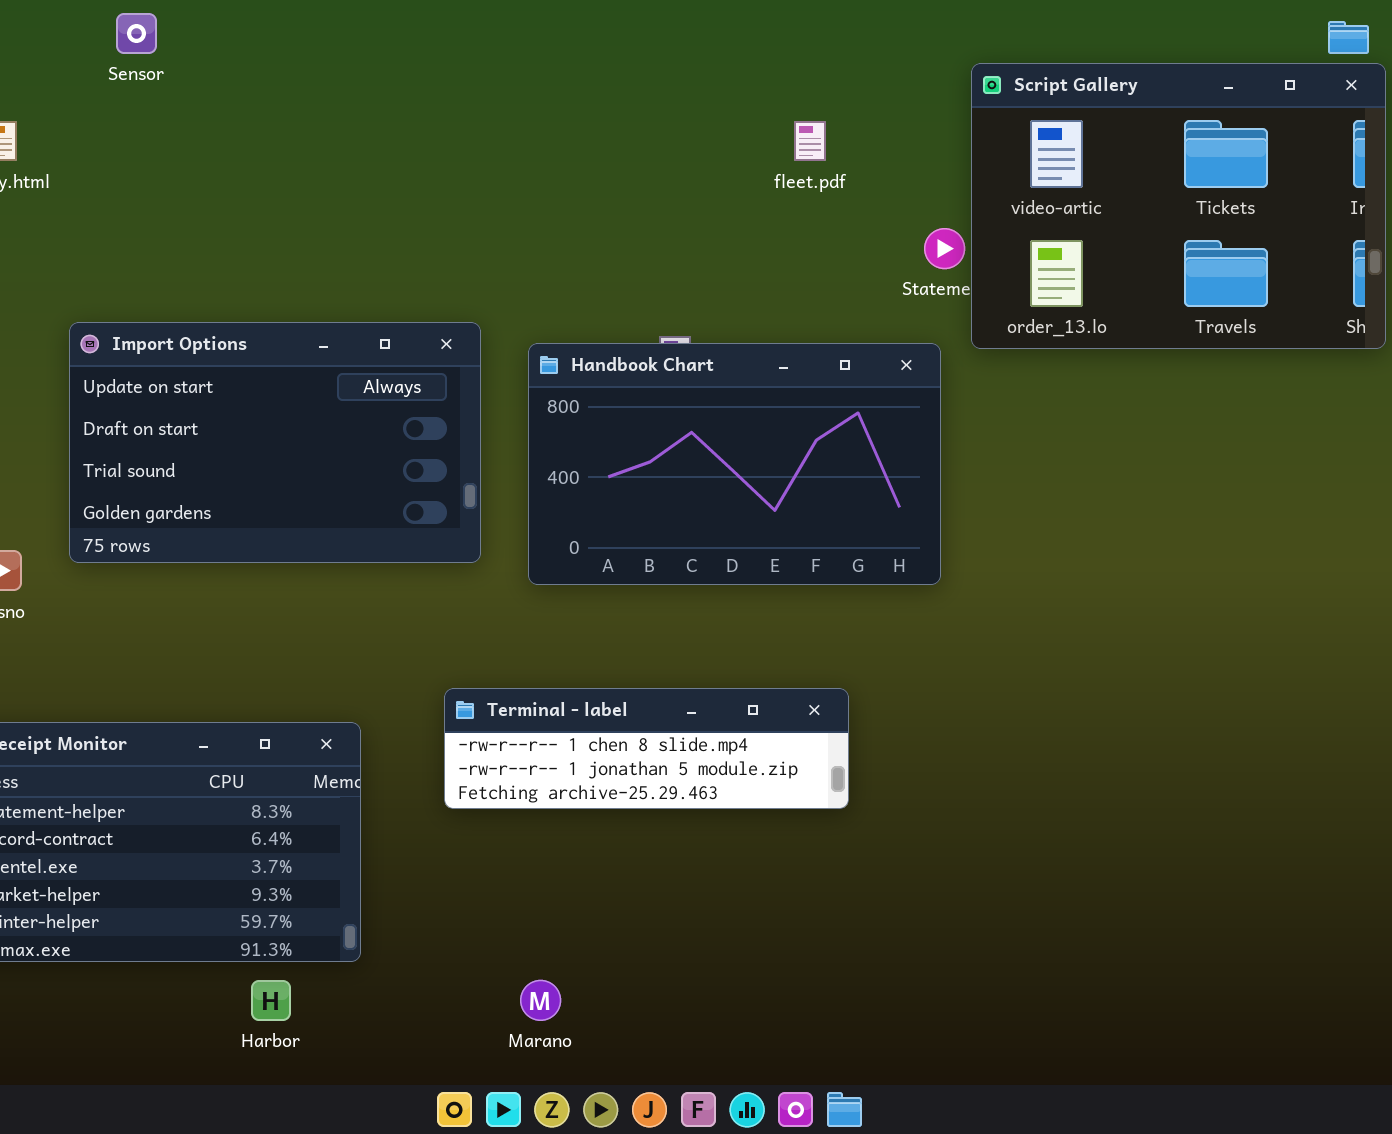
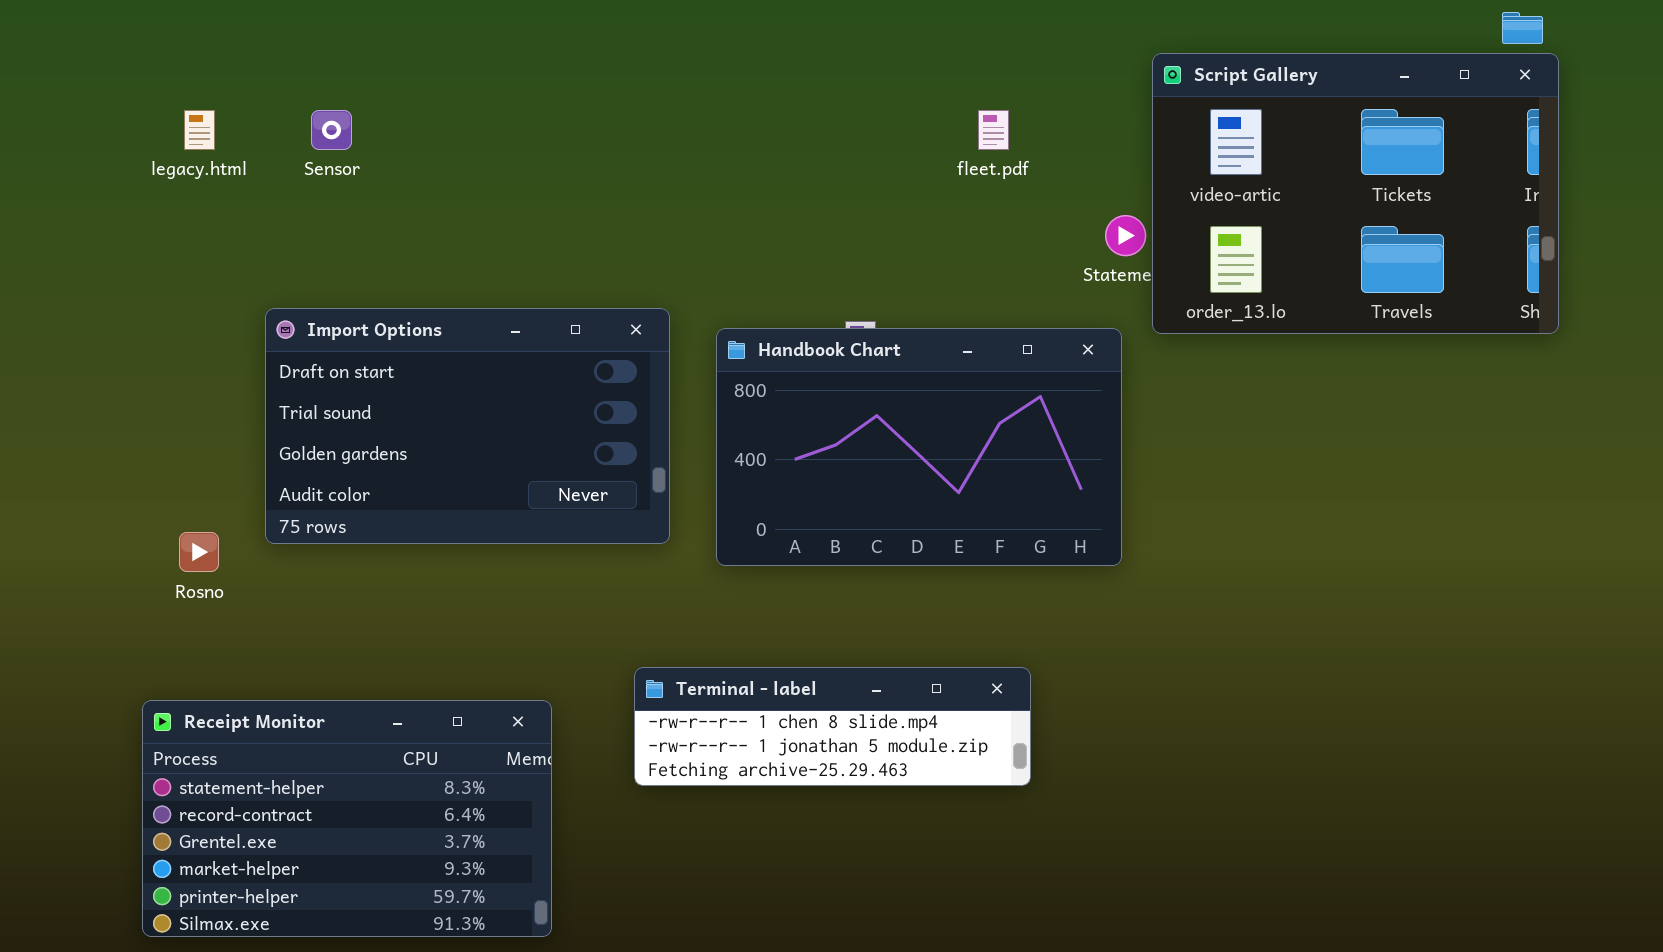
Sensor: [116,13,157,54] -> [311,110,352,150], moved
Import Options: [69,322,481,563] -> [265,308,670,544], scrolled down 1 row

